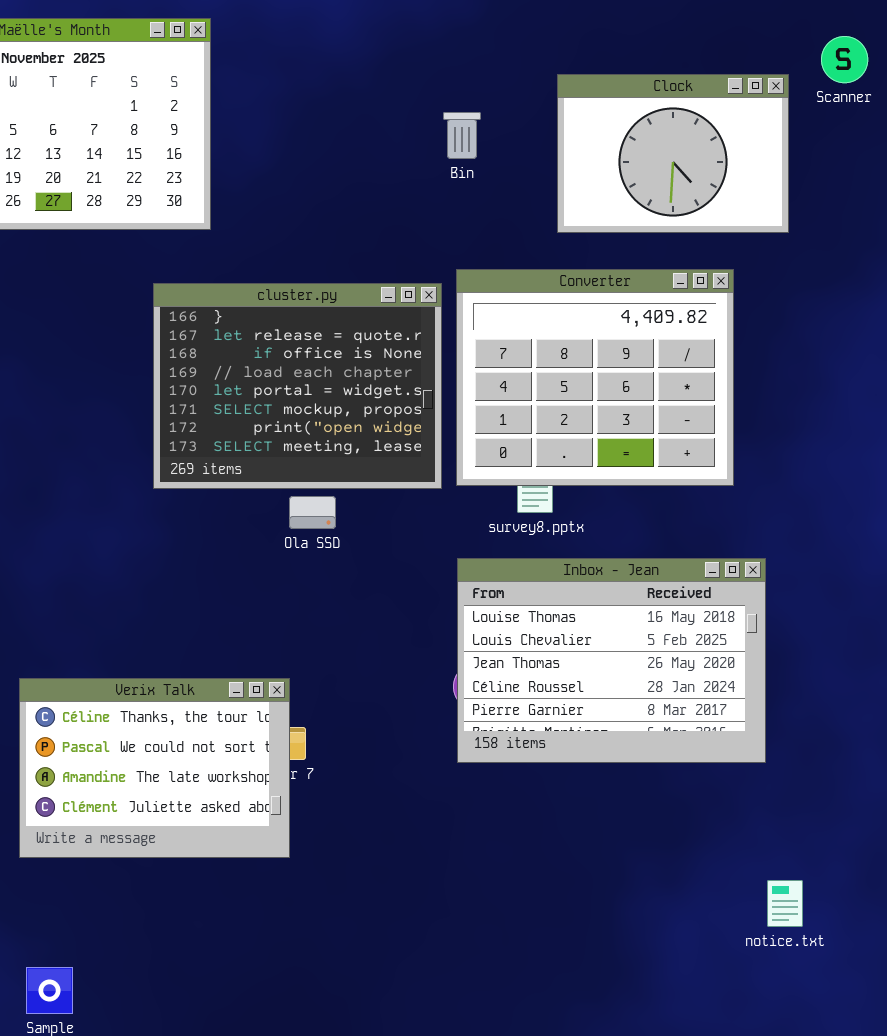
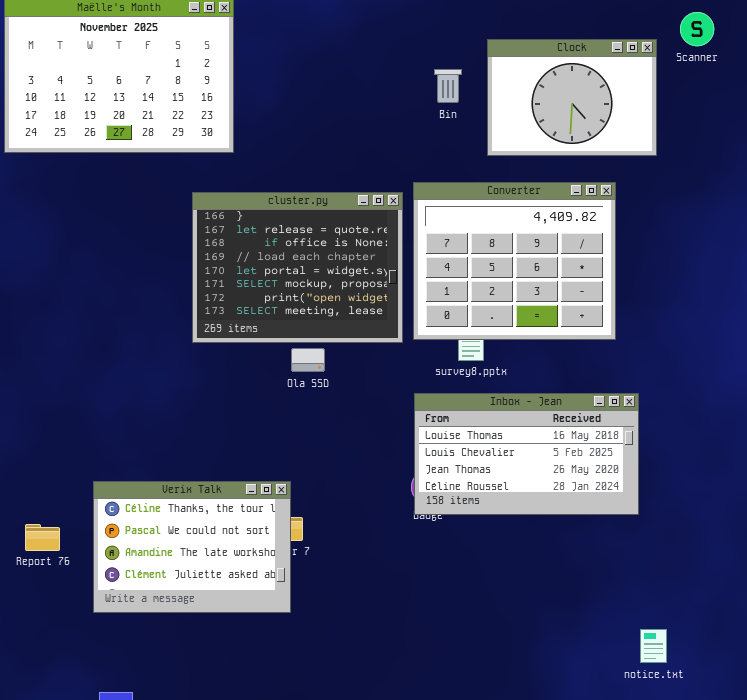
Bin: [443,112,481,159] -> [434,69,462,103], moved
Inbox - Jean: [457,558,766,763] -> [414,393,639,515], resized

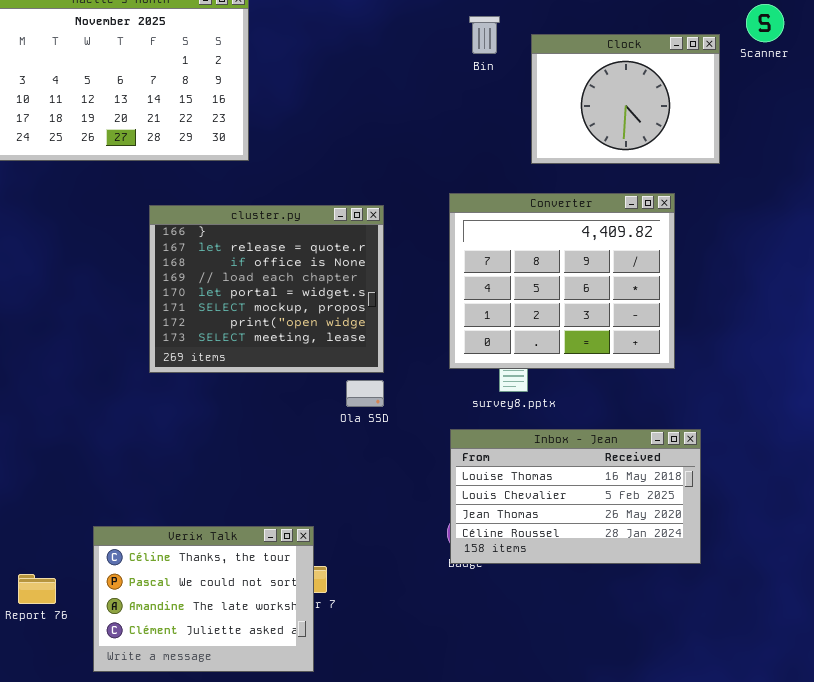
Bin: [434,69,462,103] -> [469,16,500,54], moved
cluster.py: [192,192,403,343] -> [149,205,384,373], moved
Ola SSD: [291,348,325,372] -> [346,380,384,407], moved

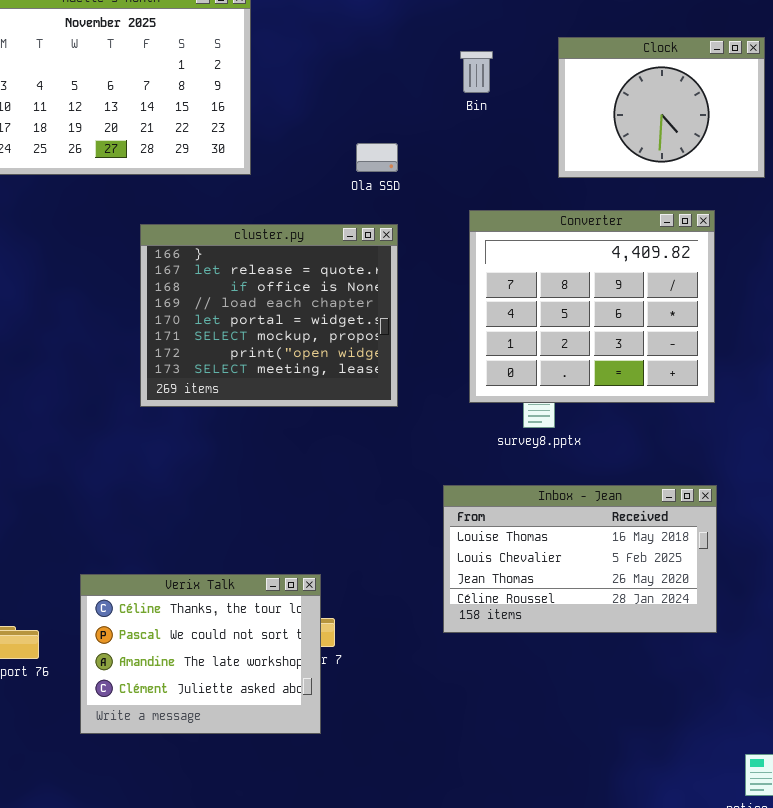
Bin: [469,16,500,54] -> [460,51,493,93], moved
Ola SSD: [346,380,384,407] -> [356,143,398,172], moved
Inbox - Jean: [450,429,701,564] -> [443,485,717,633], moved

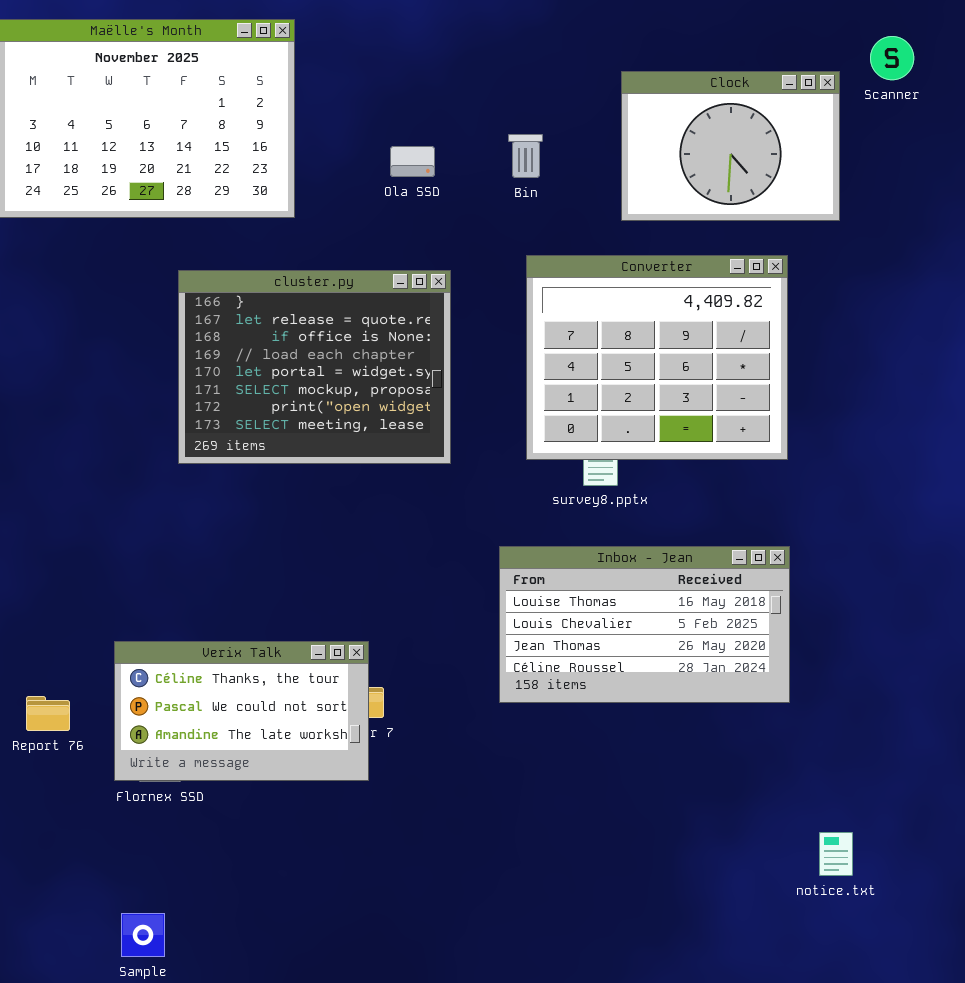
Bin: [460,51,493,93] -> [508,134,543,178], moved
Ola SSD: [356,143,398,172] -> [390,146,435,177], moved
Verix Talk: [80,574,321,734] -> [114,641,369,781], resized

